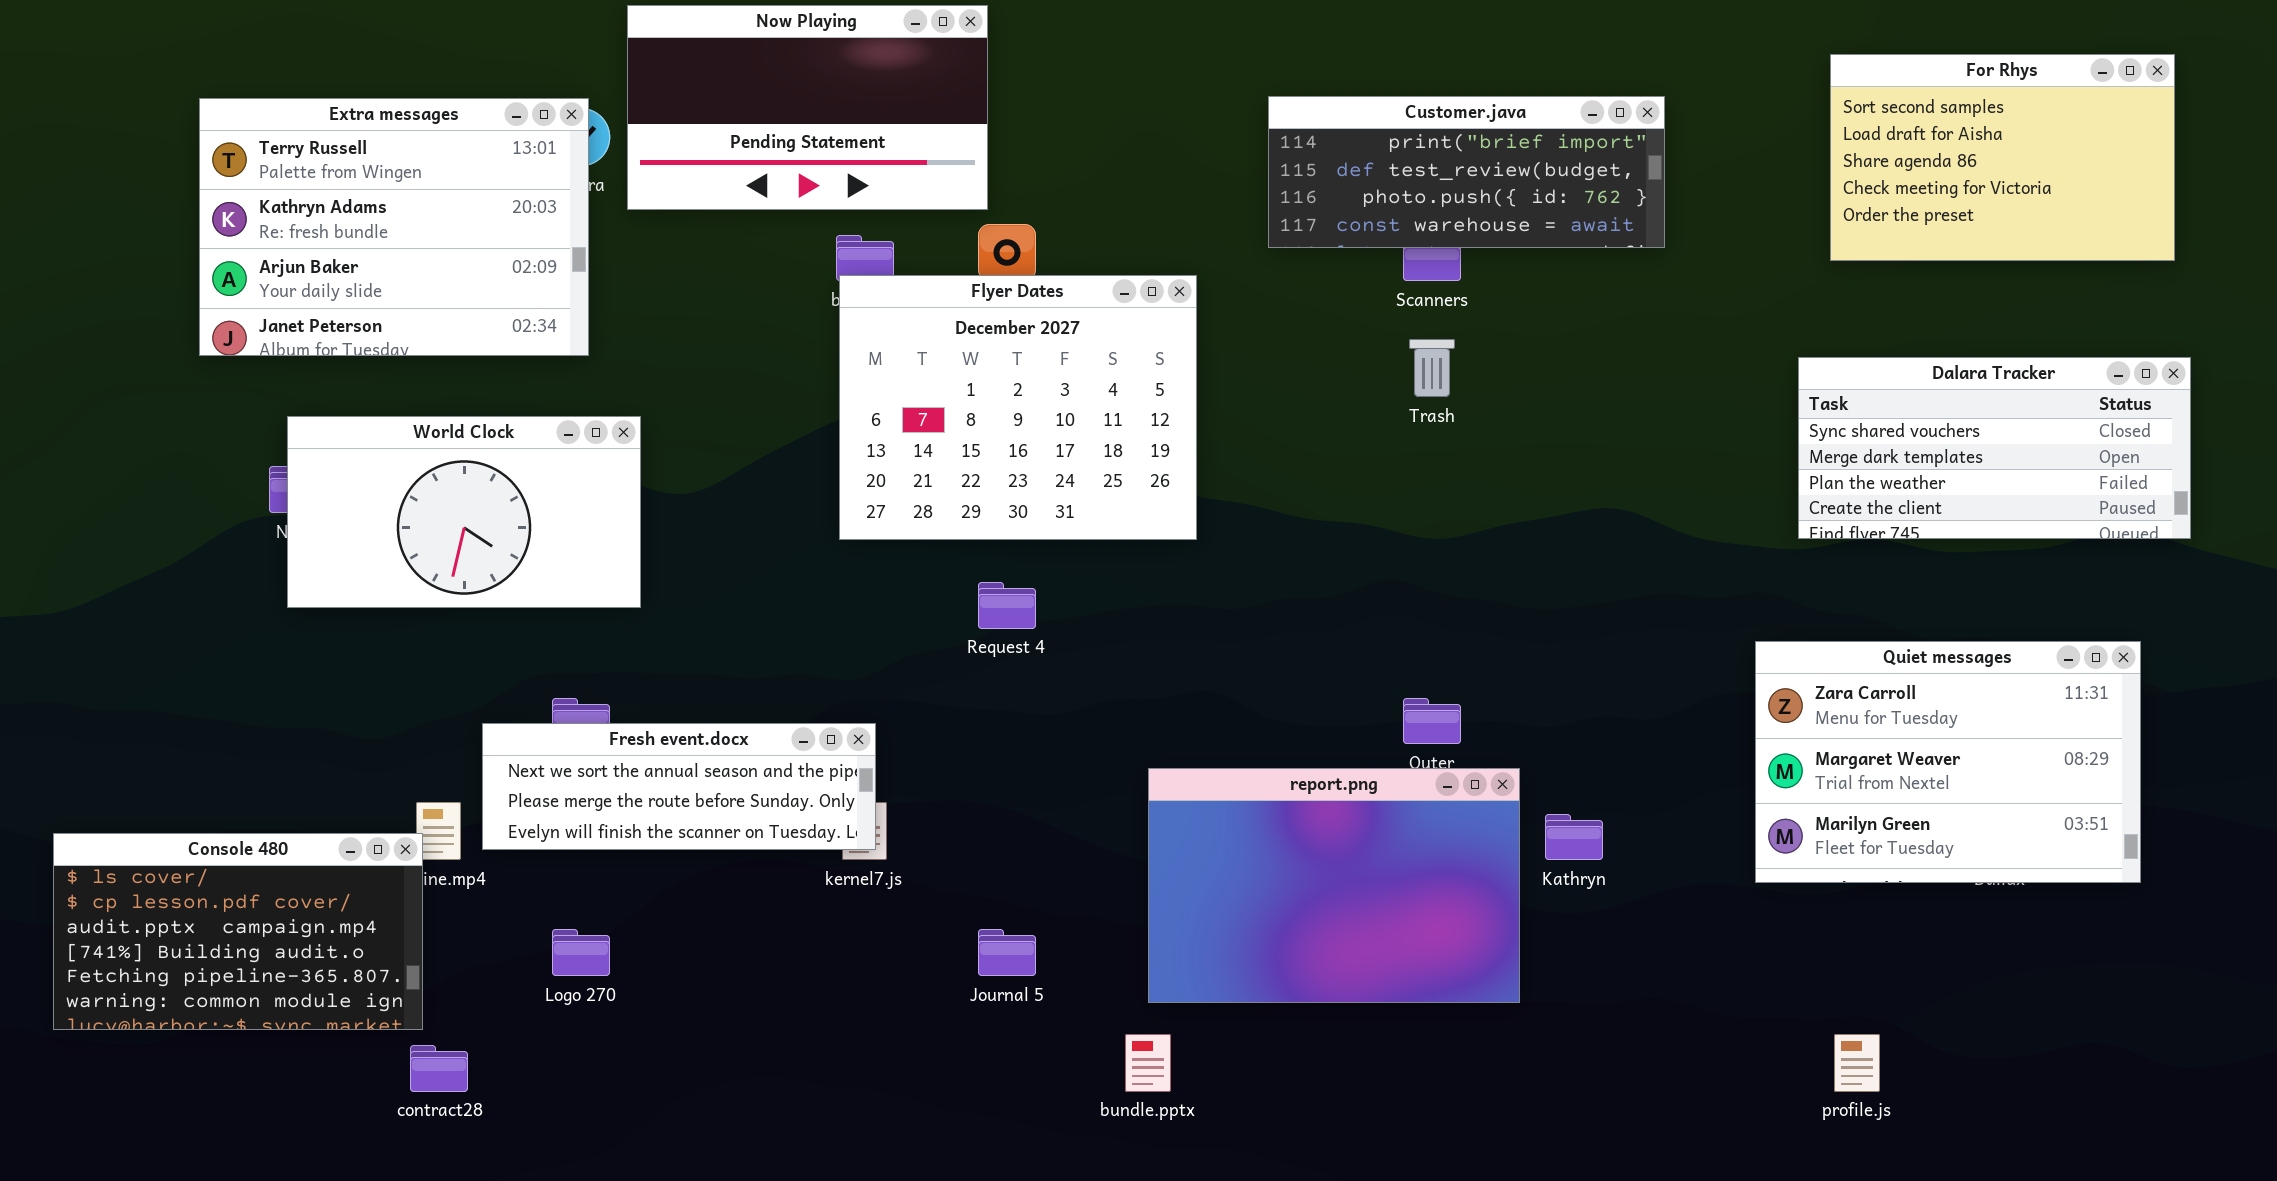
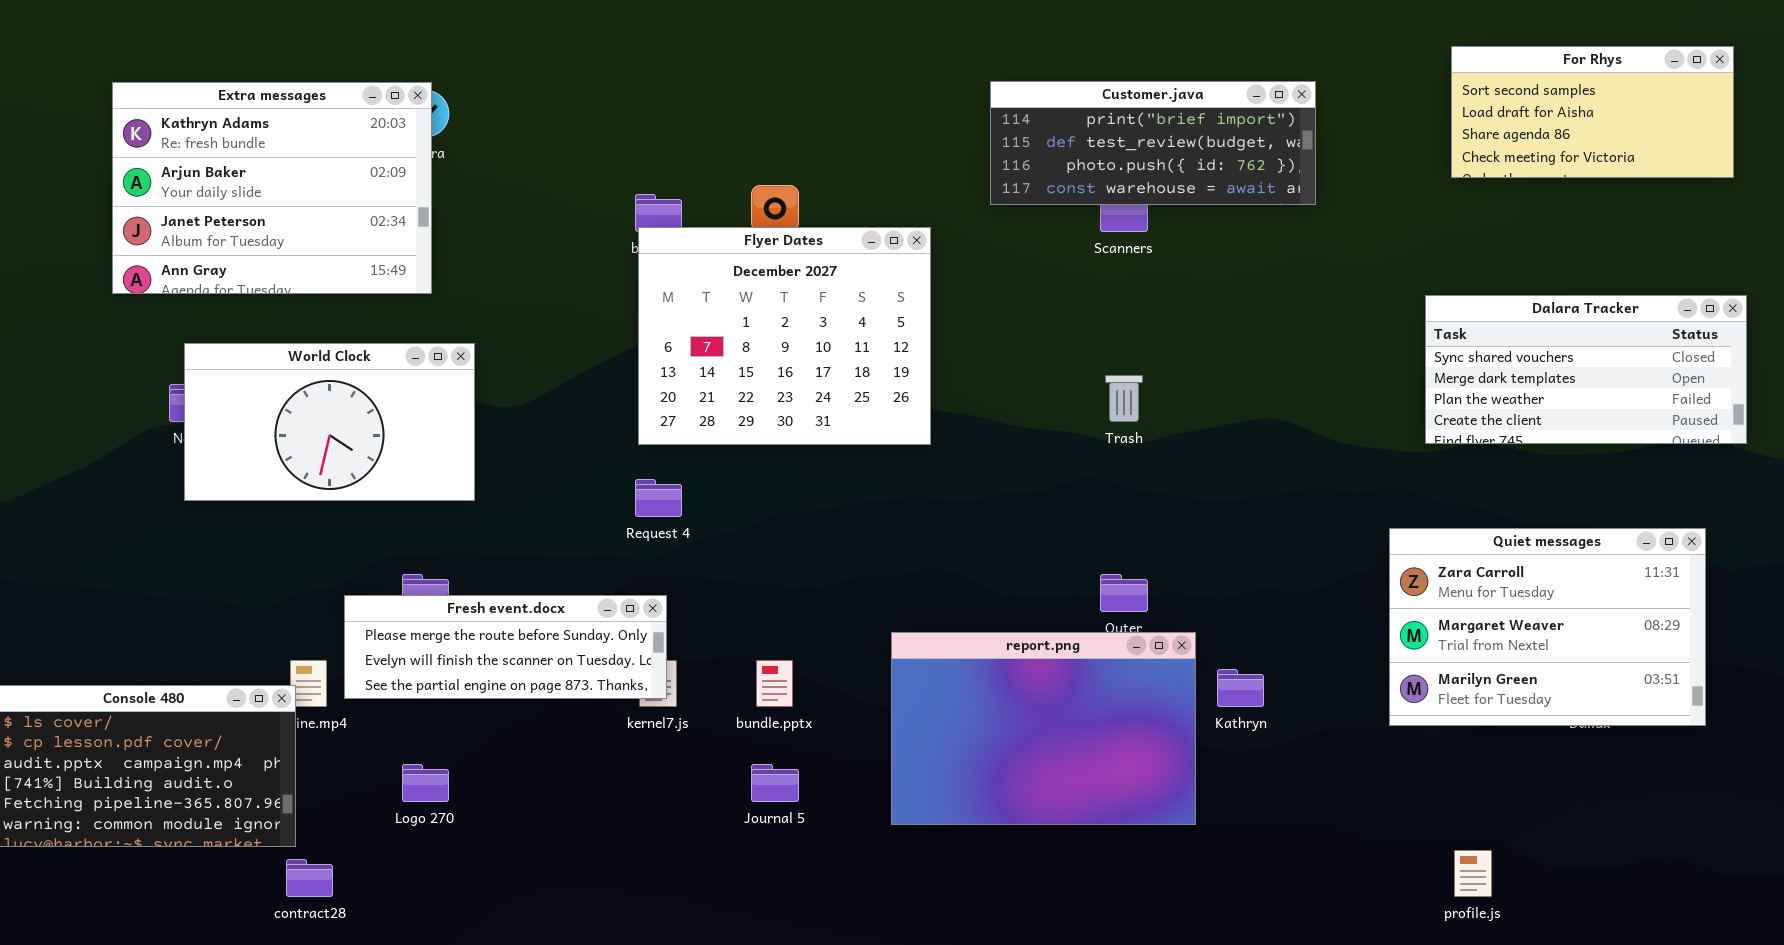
Now Playing: [627,5,988,210] -> none, closed
For Rhys: [1830,54,2175,261] -> [1451,46,1734,178], resized
Extra messages: [199,98,589,356] -> [112,82,432,294], scrolled down 1 row
Trash: [1409,339,1455,397] -> [1105,375,1143,422], moved
Request 4: [978,582,1036,629] -> [635,479,682,517], moved
Fresh event.docx: [482,723,876,850] -> [344,595,667,699], scrolled down 1 row
bundle.pptx: [1125,1034,1171,1092] -> [756,660,793,707], moved

